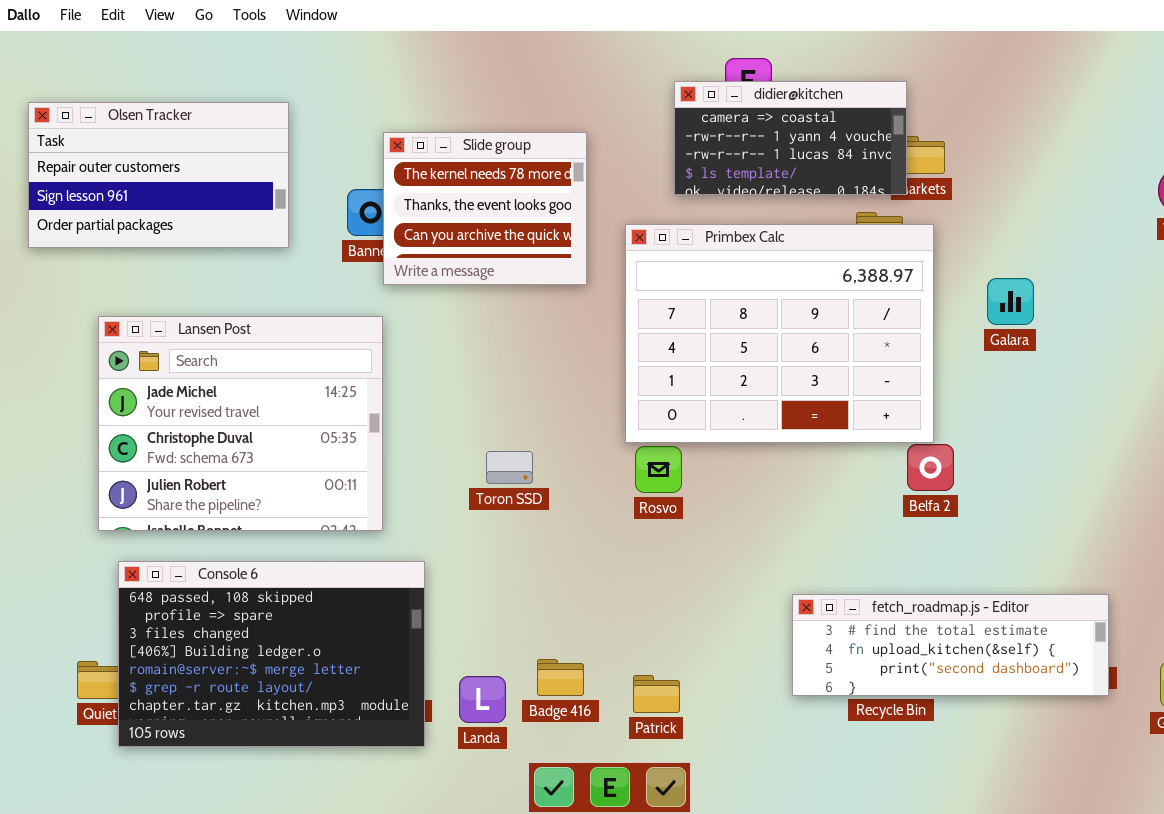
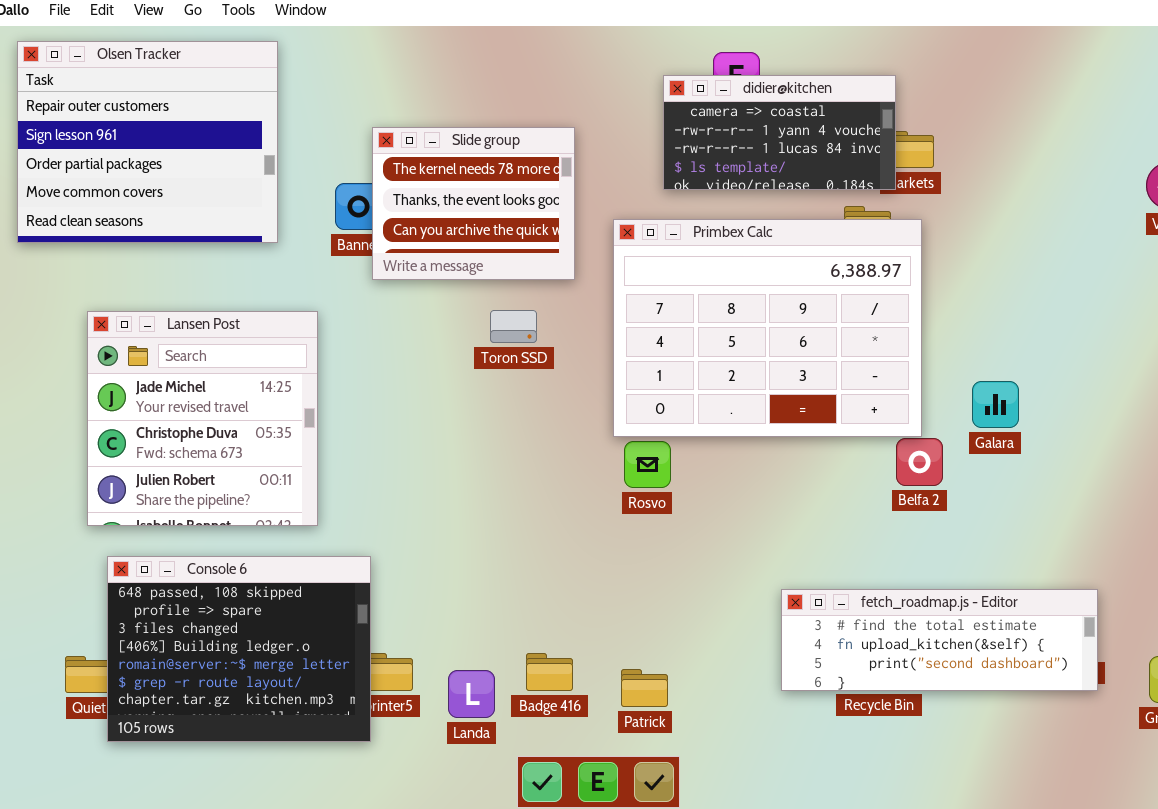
Olsen Tracker: [28,102,289,248] -> [17,41,278,243], resized
Galara: [987,278,1034,325] -> [972,381,1019,428], moved
Lansen Post: [98,316,383,531] -> [87,311,318,526], resized
Toron SSD: [486,451,533,484] -> [490,310,537,343], moved
Console 6: [118,561,425,747] -> [107,556,371,742], resized

